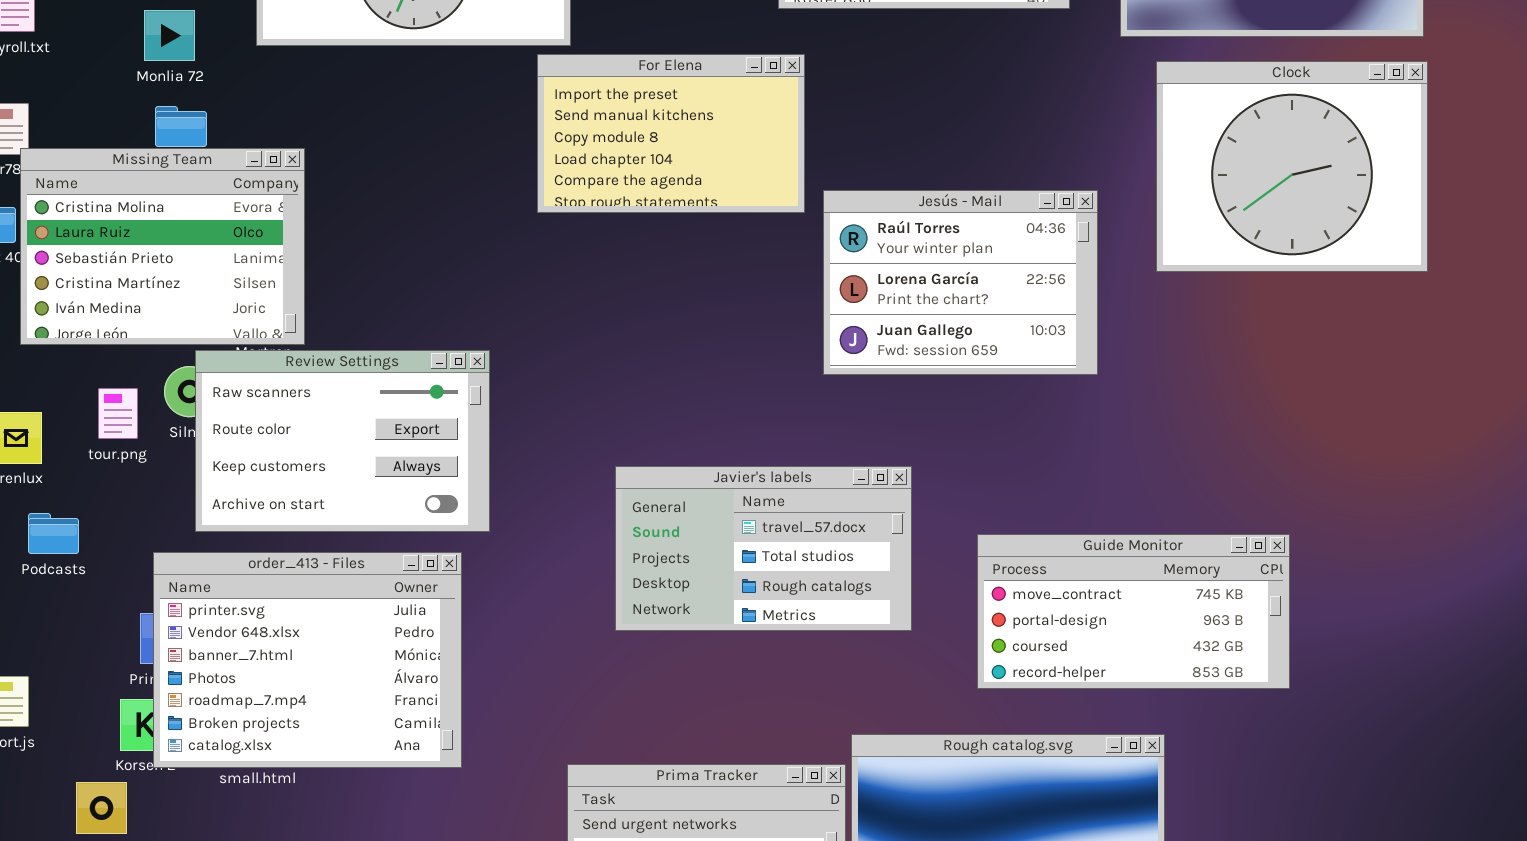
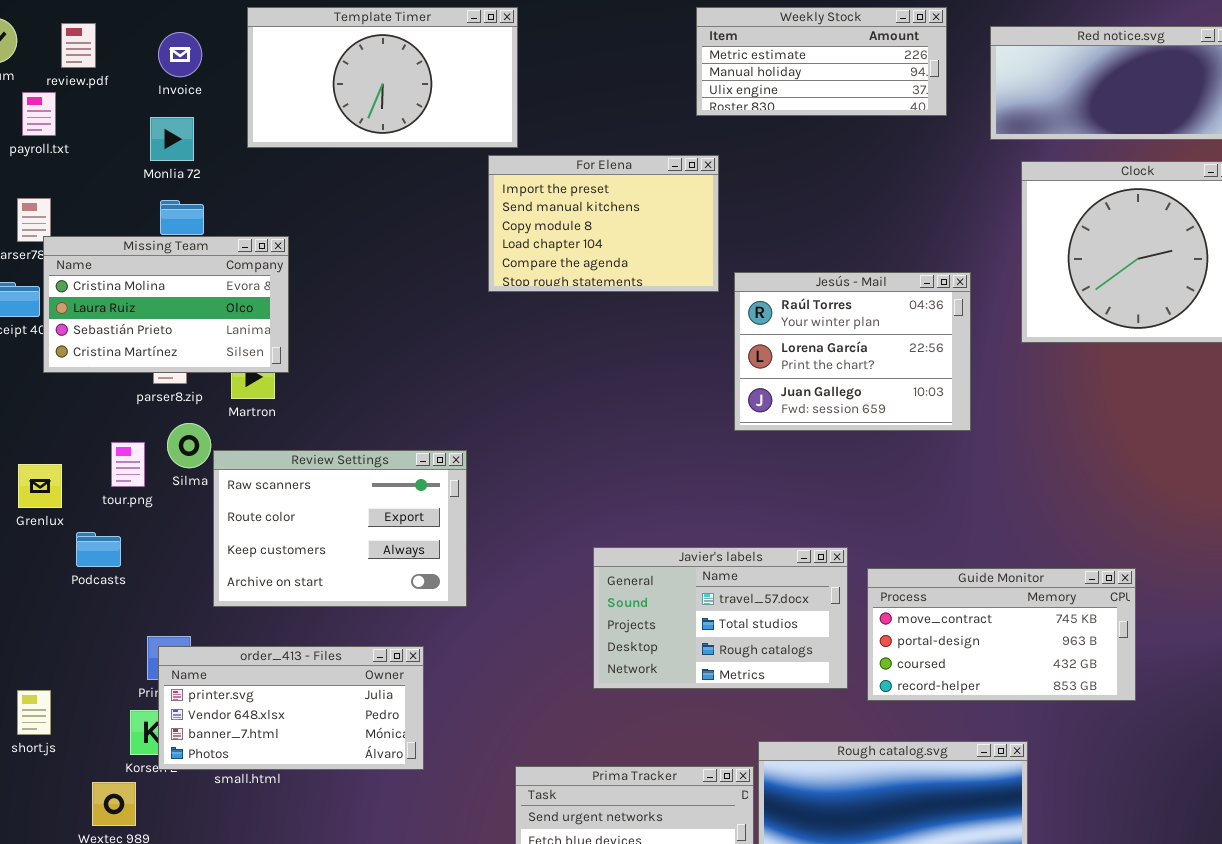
Missing Team: [20,148,305,345] -> [43,236,289,373], resized
Review Settings: [195,350,490,532] -> [213,450,467,607], moved
Javier's labels: [615,466,912,631] -> [593,547,848,689], moved
Podcasts: [28,513,79,554] -> [76,532,121,567], moved
order_413 - Files: [153,552,462,768] -> [158,646,424,770], resized

